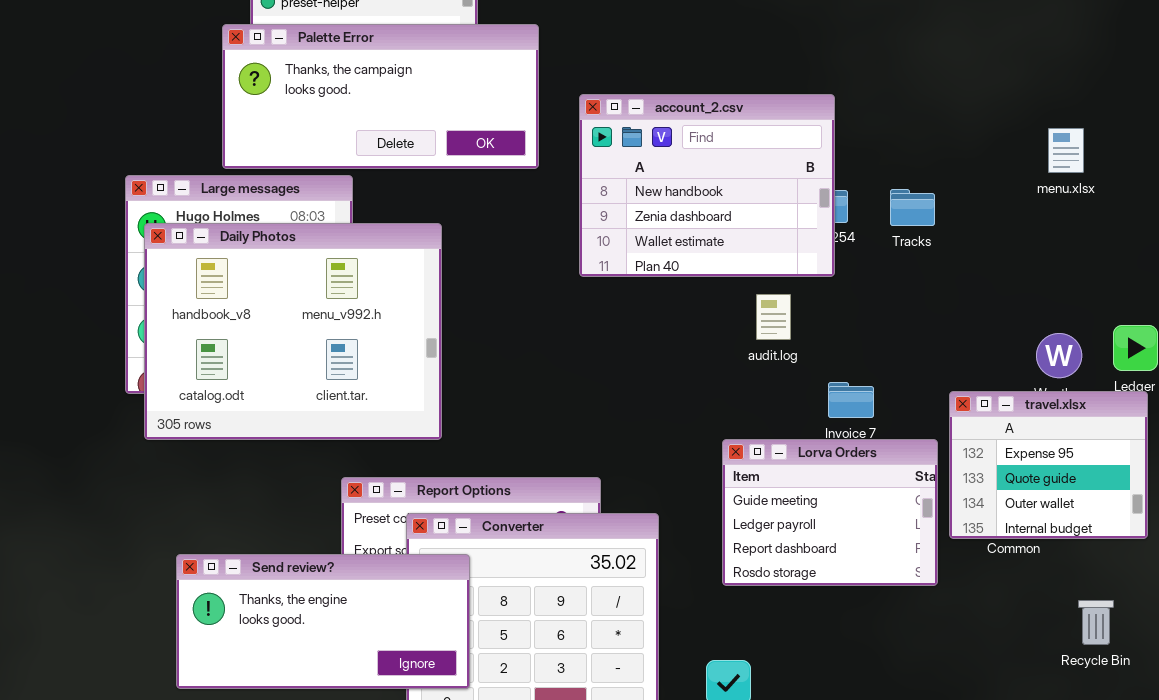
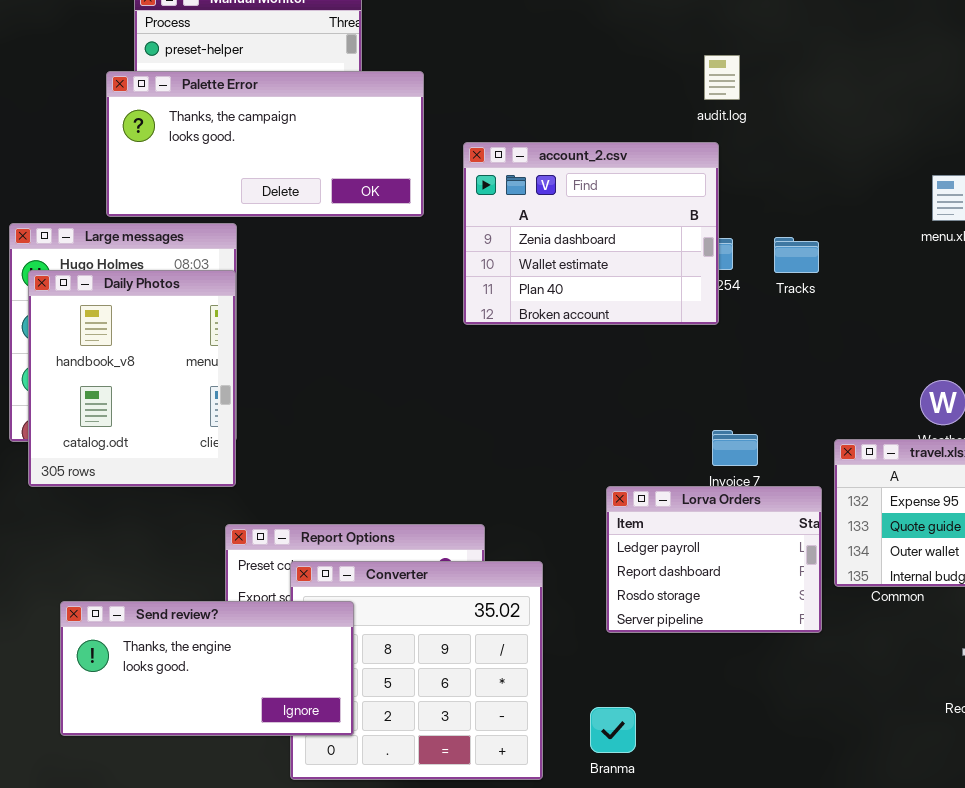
account_2.csv: [579,94,835,277] -> [463,142,719,325], scrolled down 1 row
Daily Photos: [144,223,442,440] -> [28,270,236,487], resized
audit.log: [756,294,791,340] -> [704,55,740,100], moved
Lorva Orders: [722,439,938,586] -> [606,486,822,633], scrolled down 1 row

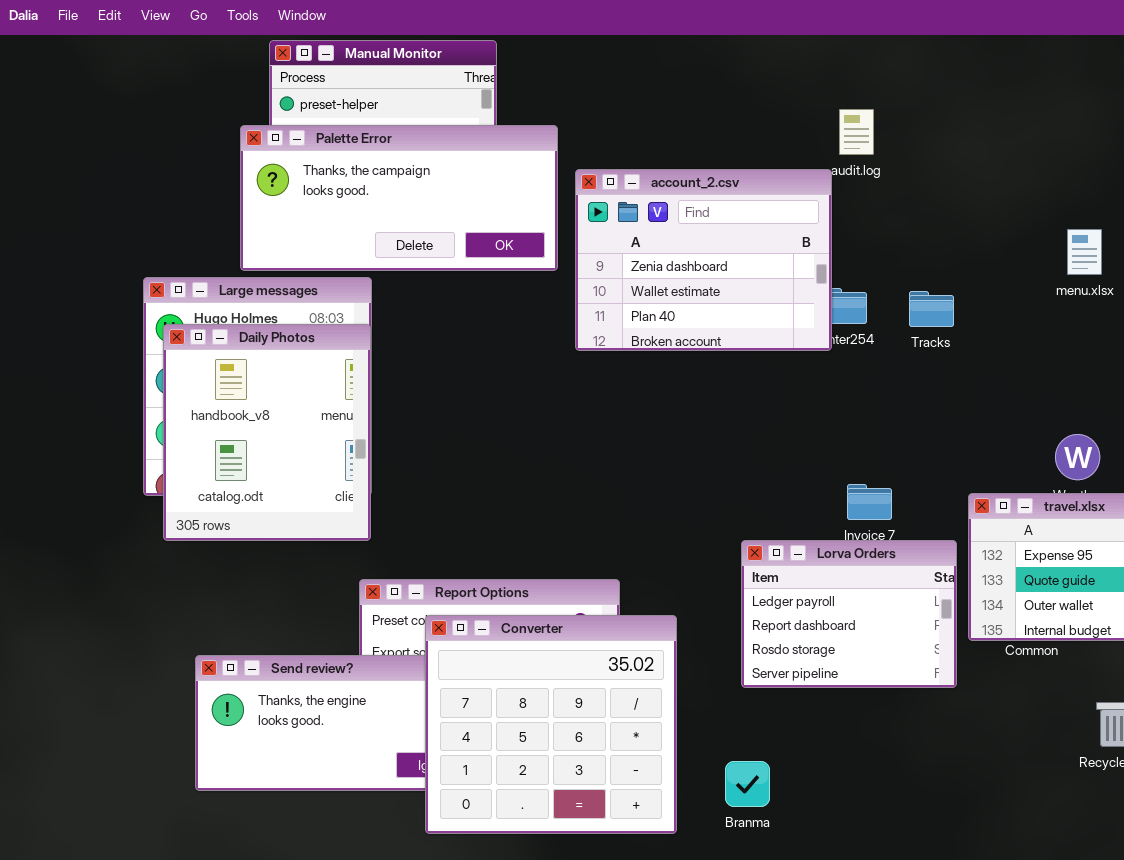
account_2.csv: [463,142,719,325] -> [575,169,832,351], moved
Converter: [290,561,543,780] -> [425,615,677,834], raised

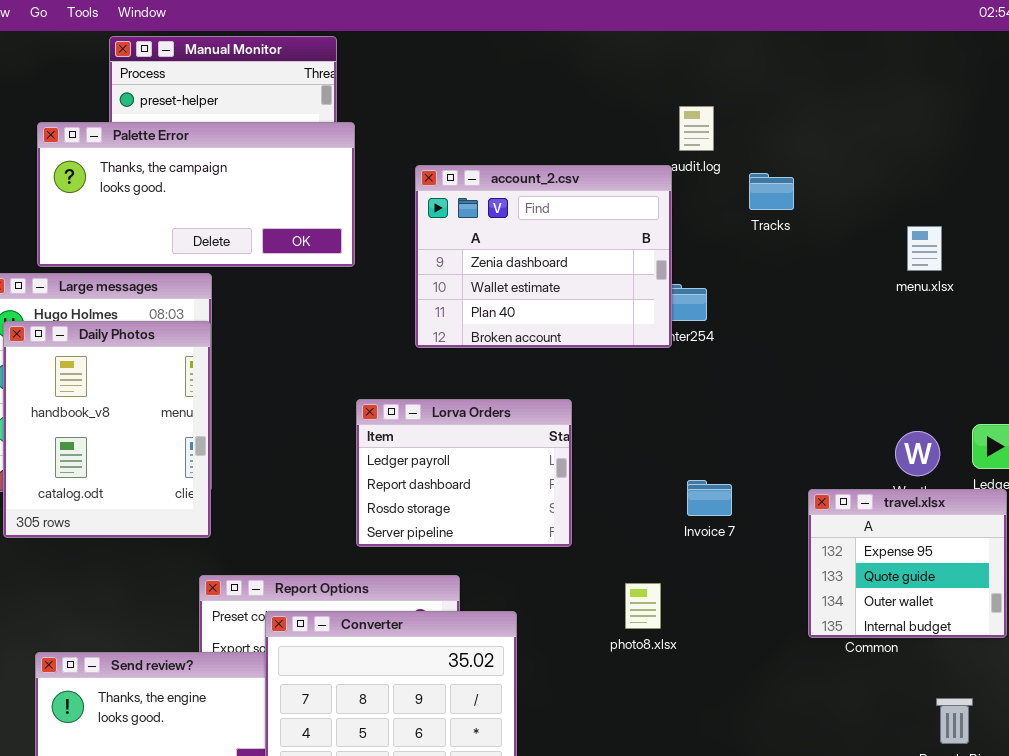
Palette Error: [240,125,558,271] -> [37,122,355,267], moved
Tracks: [909,291,954,327] -> [749,173,794,210], moved
Lorva Orders: [741,540,957,688] -> [356,399,572,547], moved

